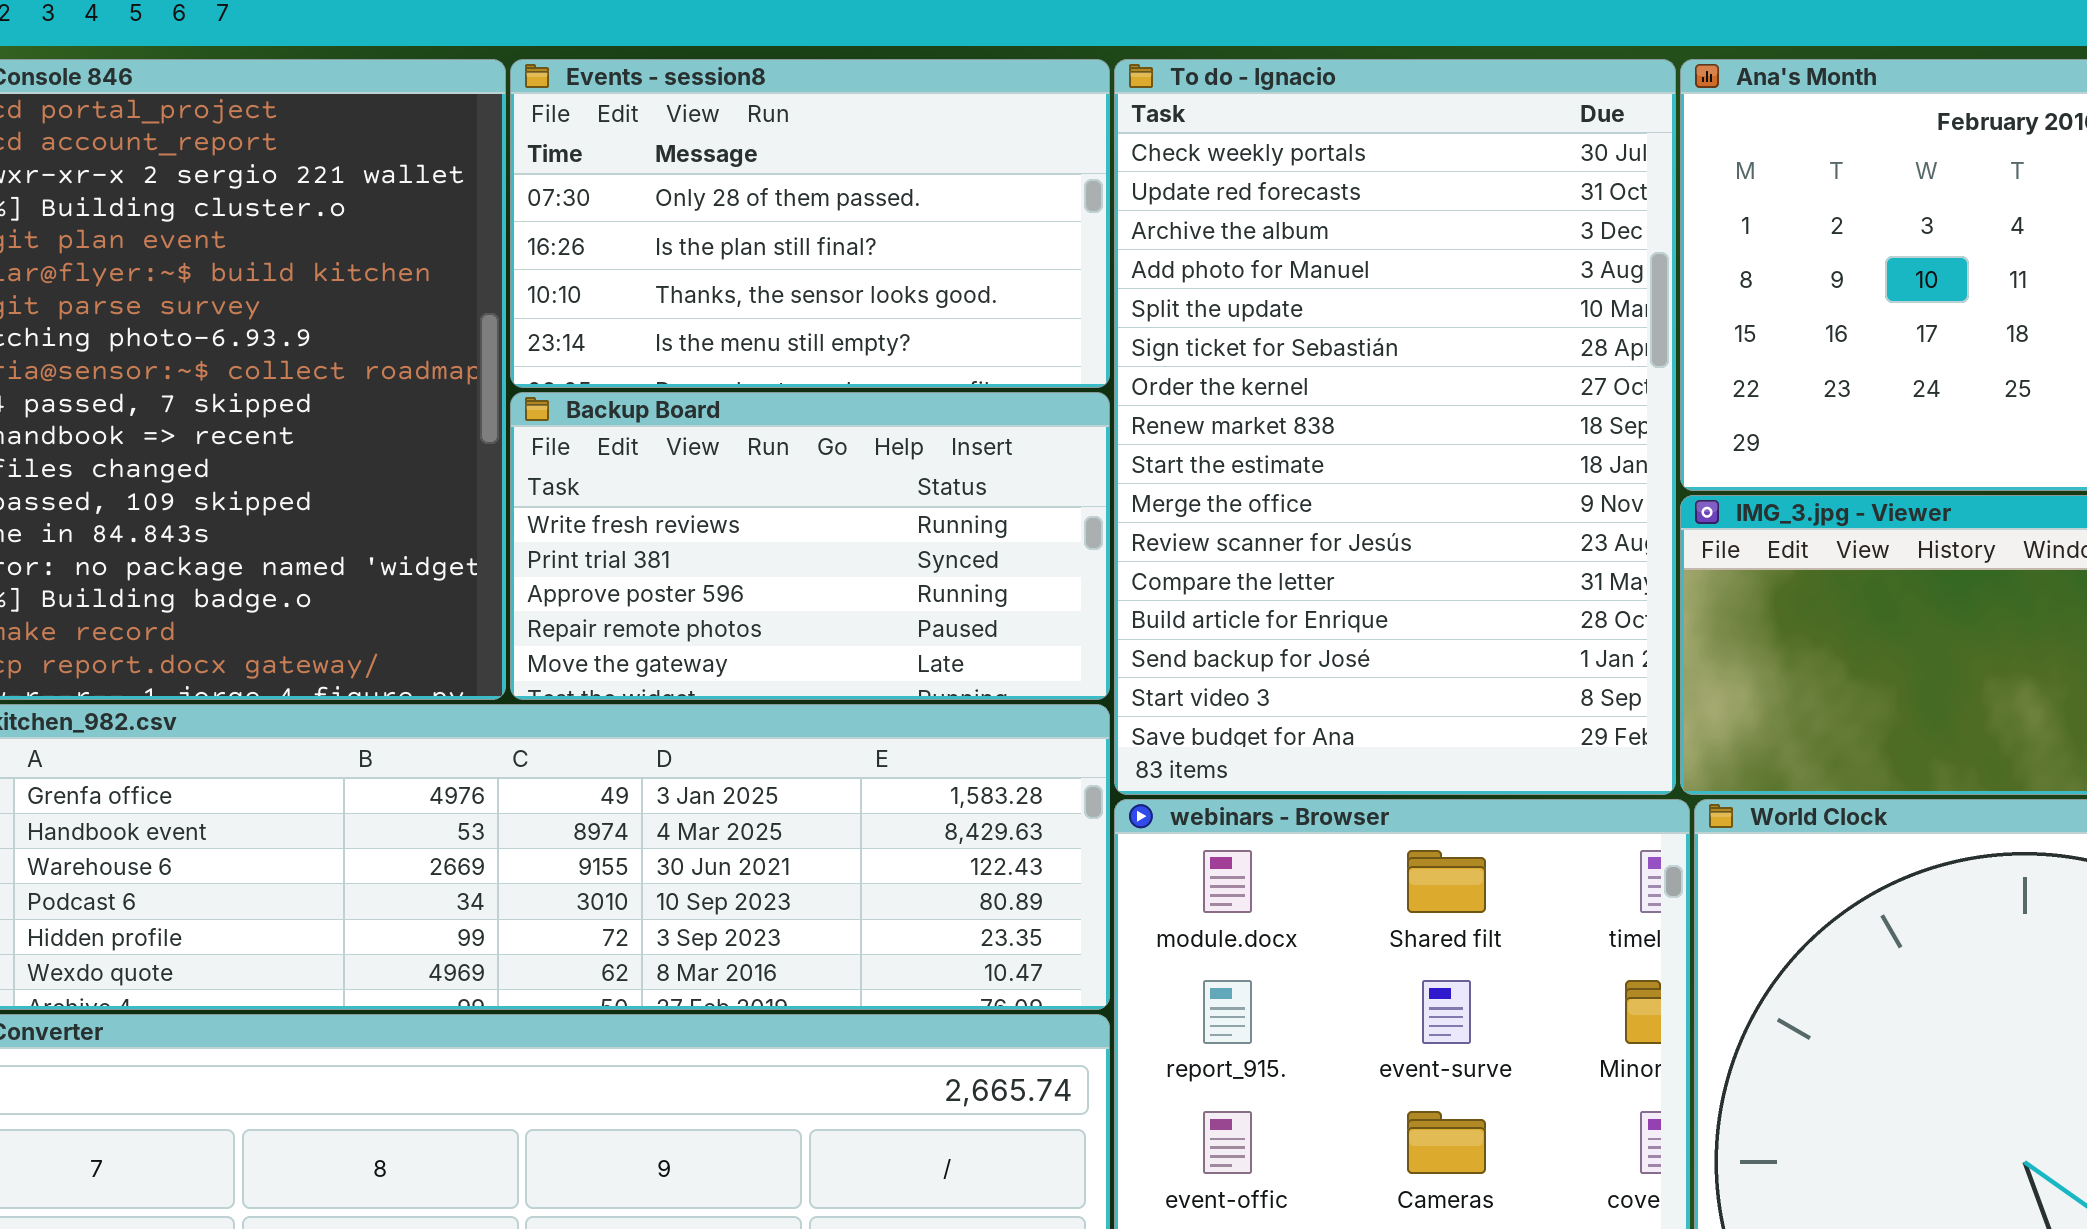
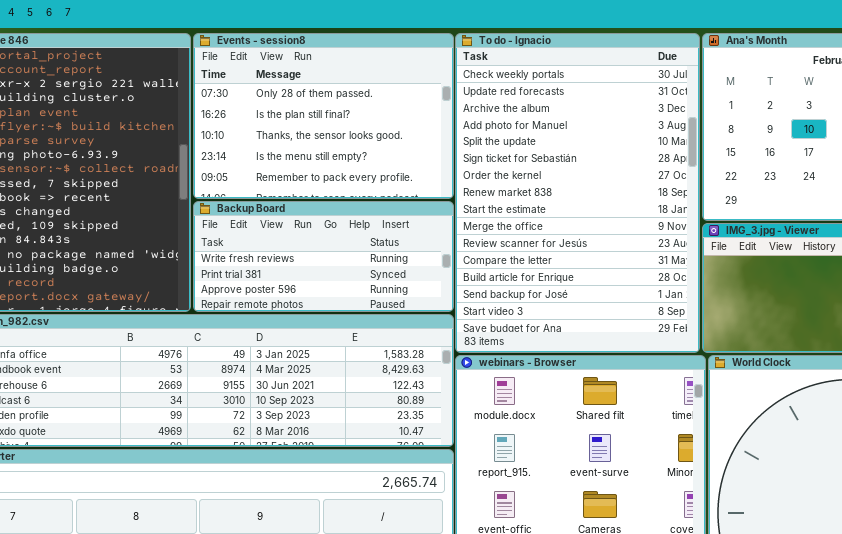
Events - session8: [510,59,1110,388] -> [193,33,454,199], resized
Backup Board: [510,392,1110,700] -> [193,201,454,312], resized

